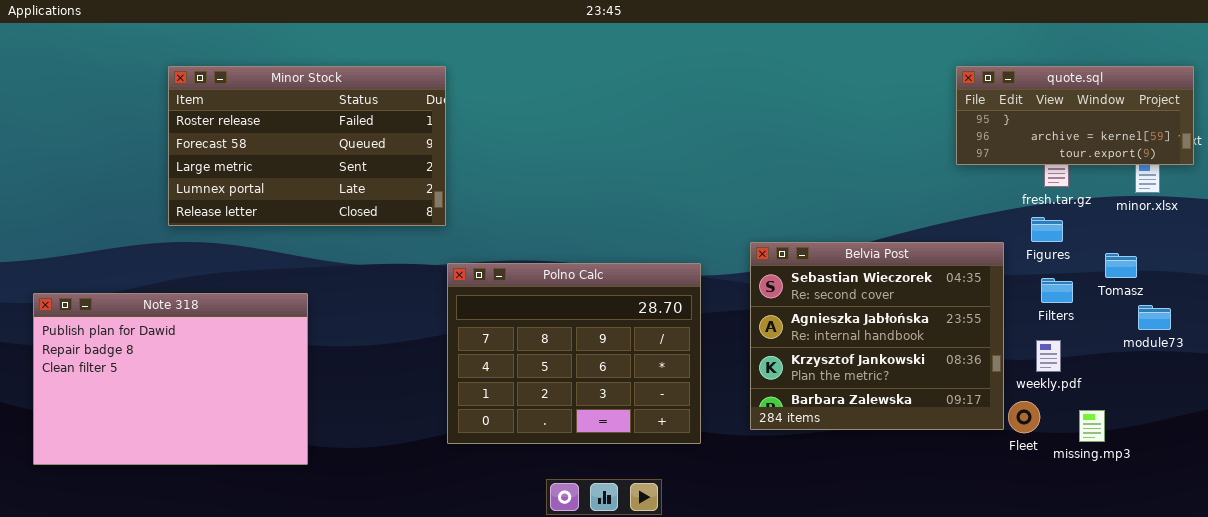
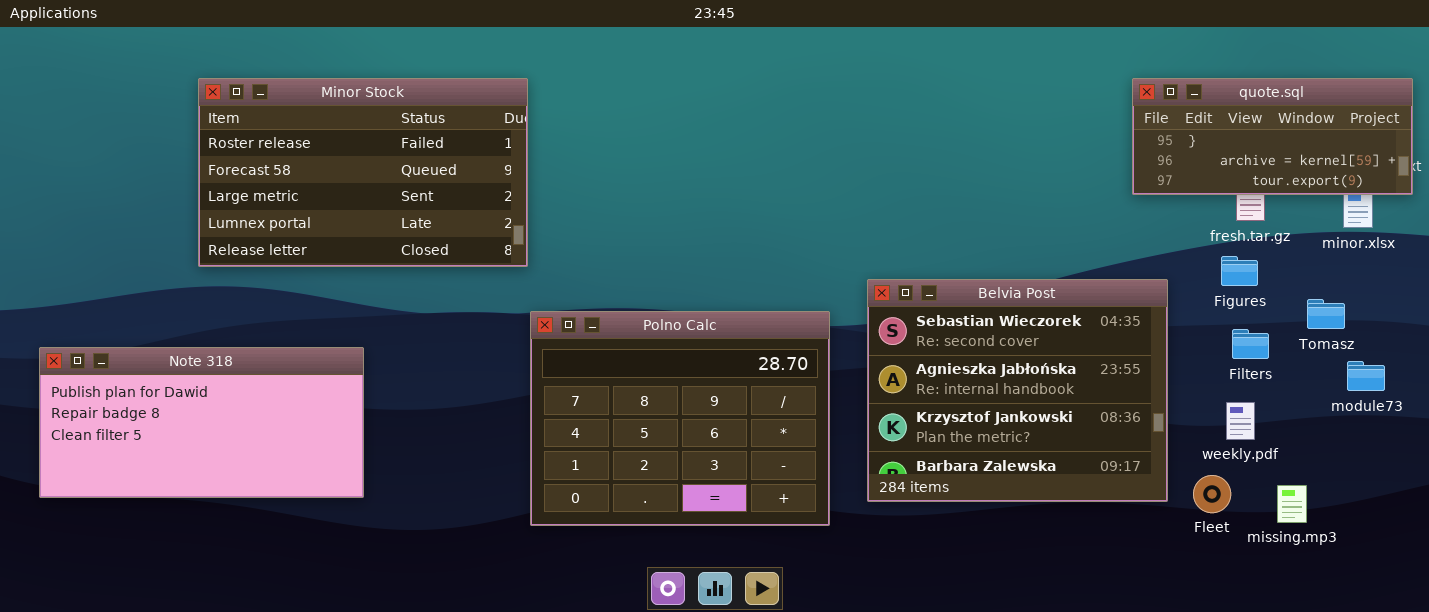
Belvia Post: [750,242,1004,430] -> [867,279,1168,502], moved
Note 318: [33,293,308,465] -> [39,347,364,498], resized

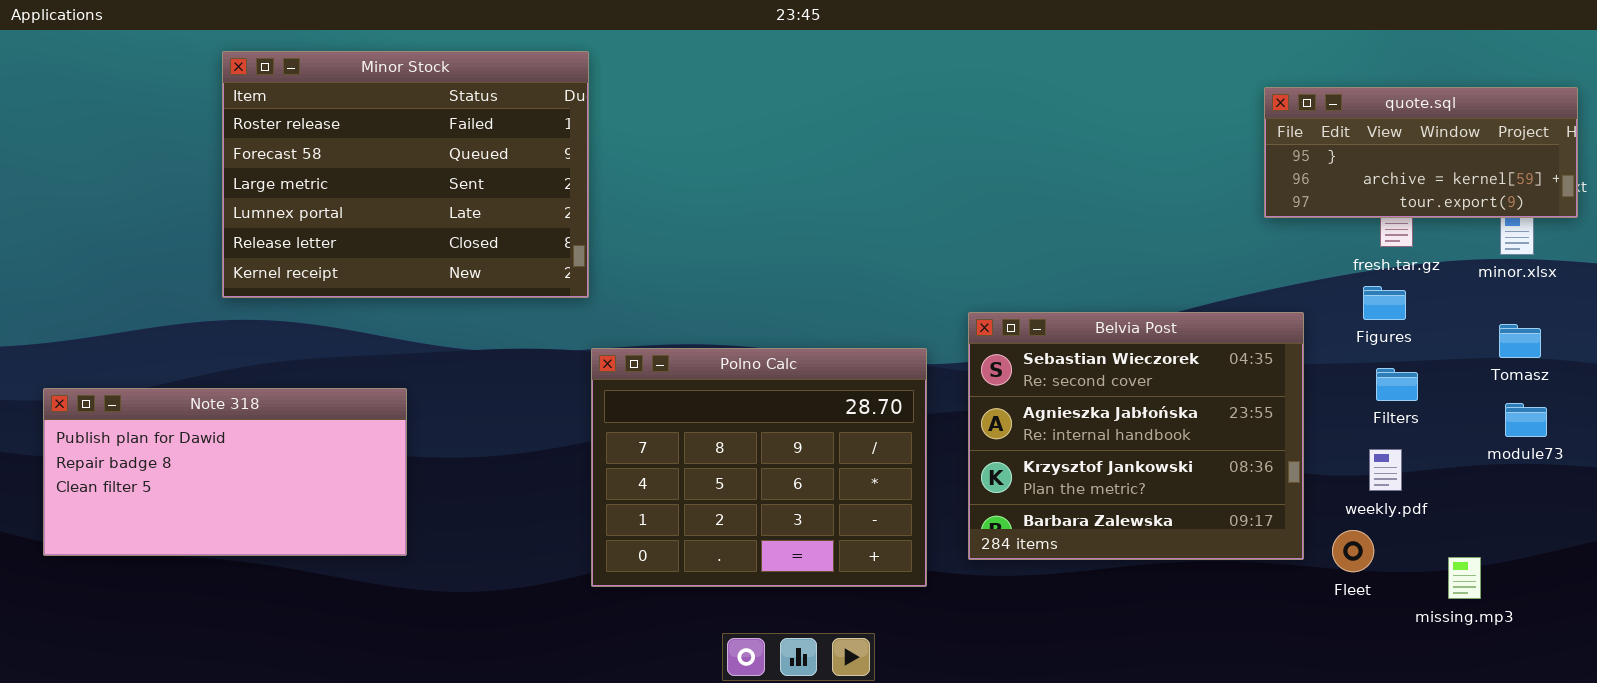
Minor Stock: [198,78,528,267] -> [222,51,589,298], resized
Tomasz: [1307,299,1345,329] -> [1499,324,1541,358], moved
missing.mp3: [1277,485,1307,523] -> [1448,557,1481,599], moved

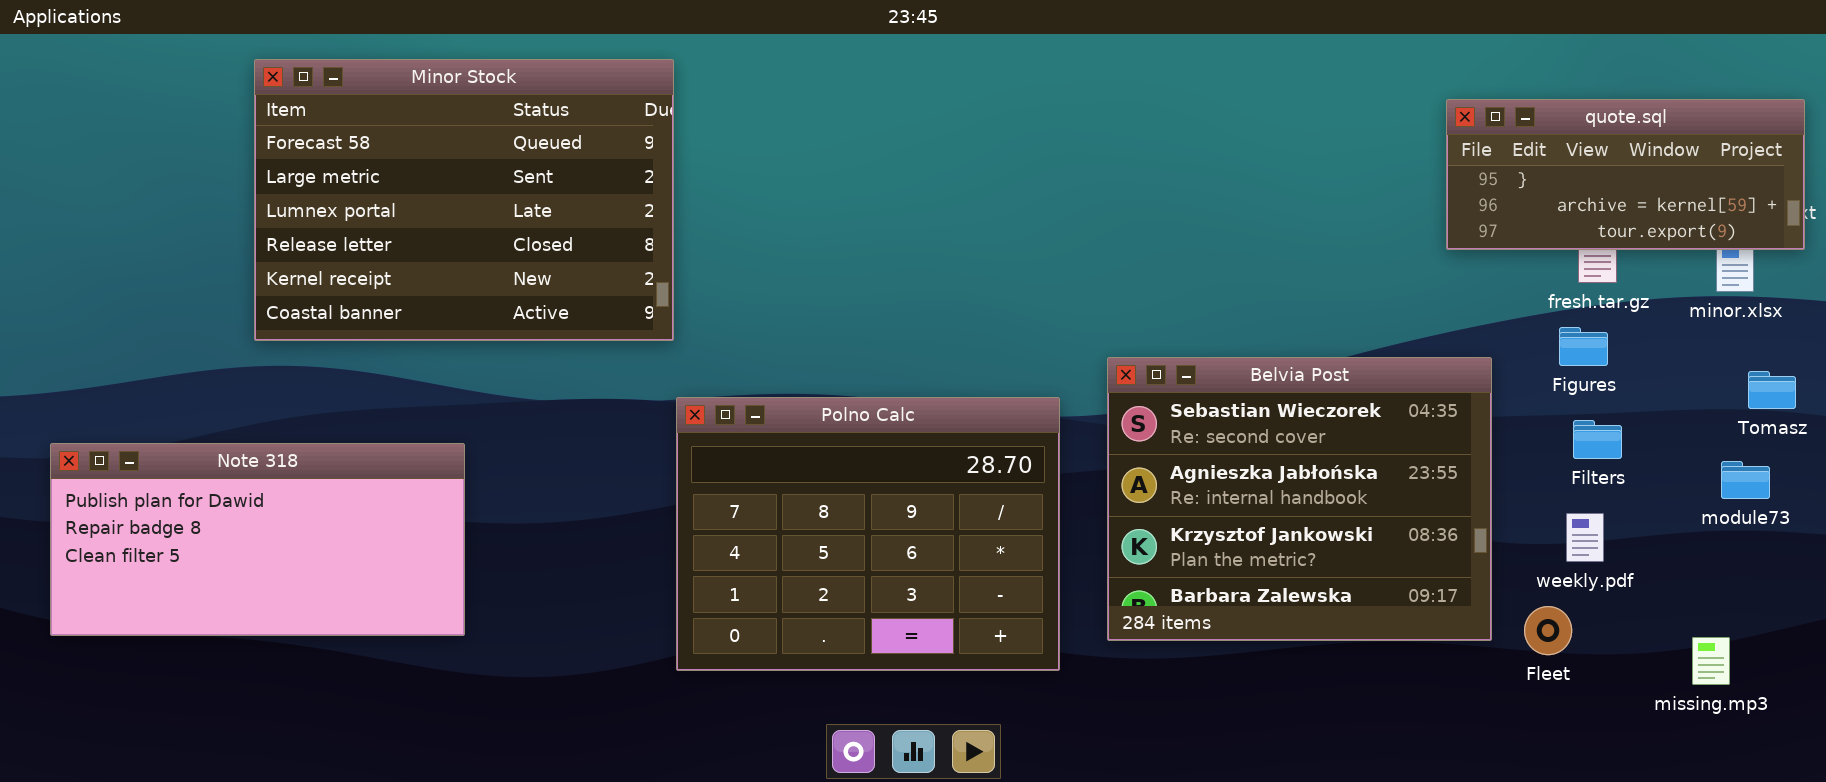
Minor Stock: [222,51,589,298] -> [254,59,674,341], scrolled down 1 row
Tomasz: [1499,324,1541,358] -> [1748,371,1796,409], moved
missing.mp3: [1448,557,1481,599] -> [1692,637,1730,685], moved

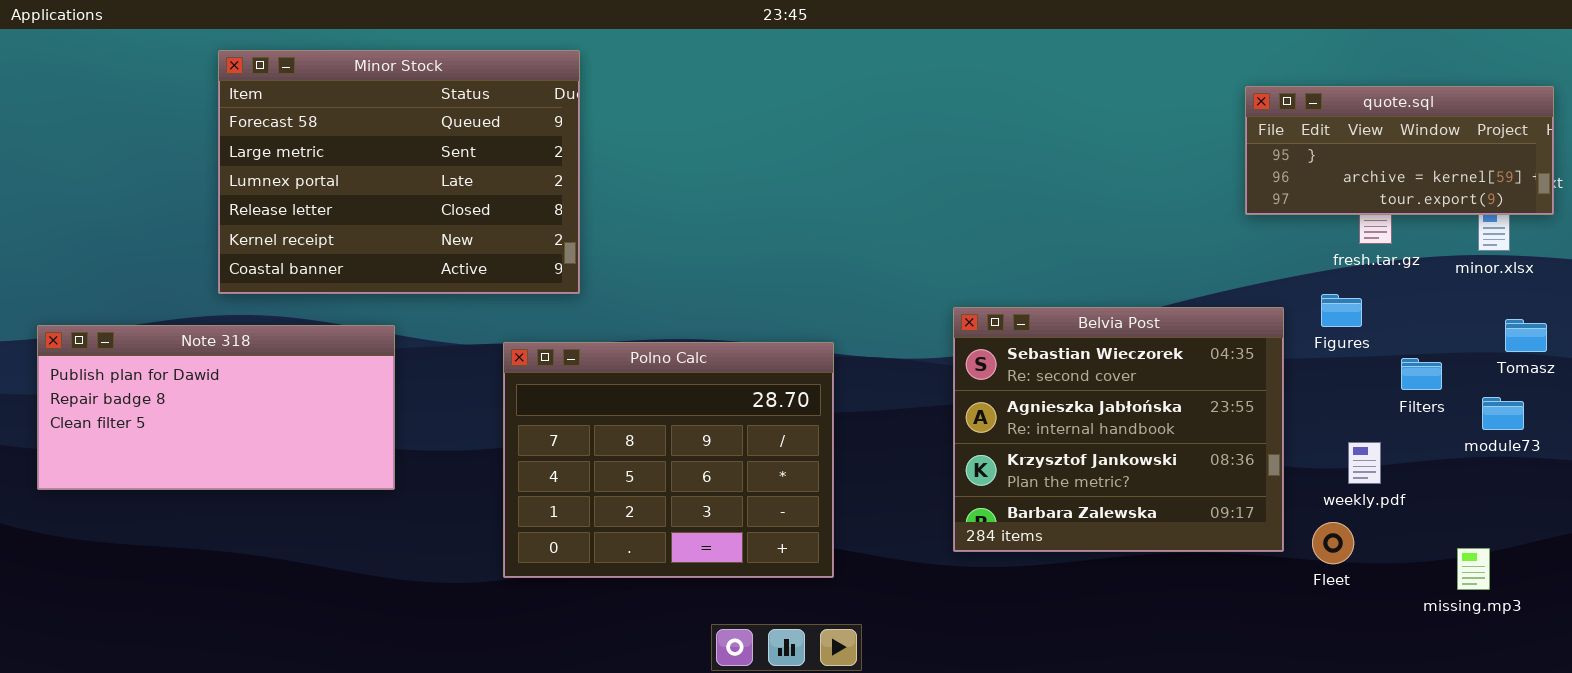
Figures: [1559,327,1608,366] -> [1321,294,1362,327], moved
Polno Calc: [676,397,1060,671] -> [503,342,834,578], moved
Filters: [1573,420,1622,459] -> [1401,358,1442,390], moved
Note 318: [50,443,465,636] -> [37,325,395,490], moved

